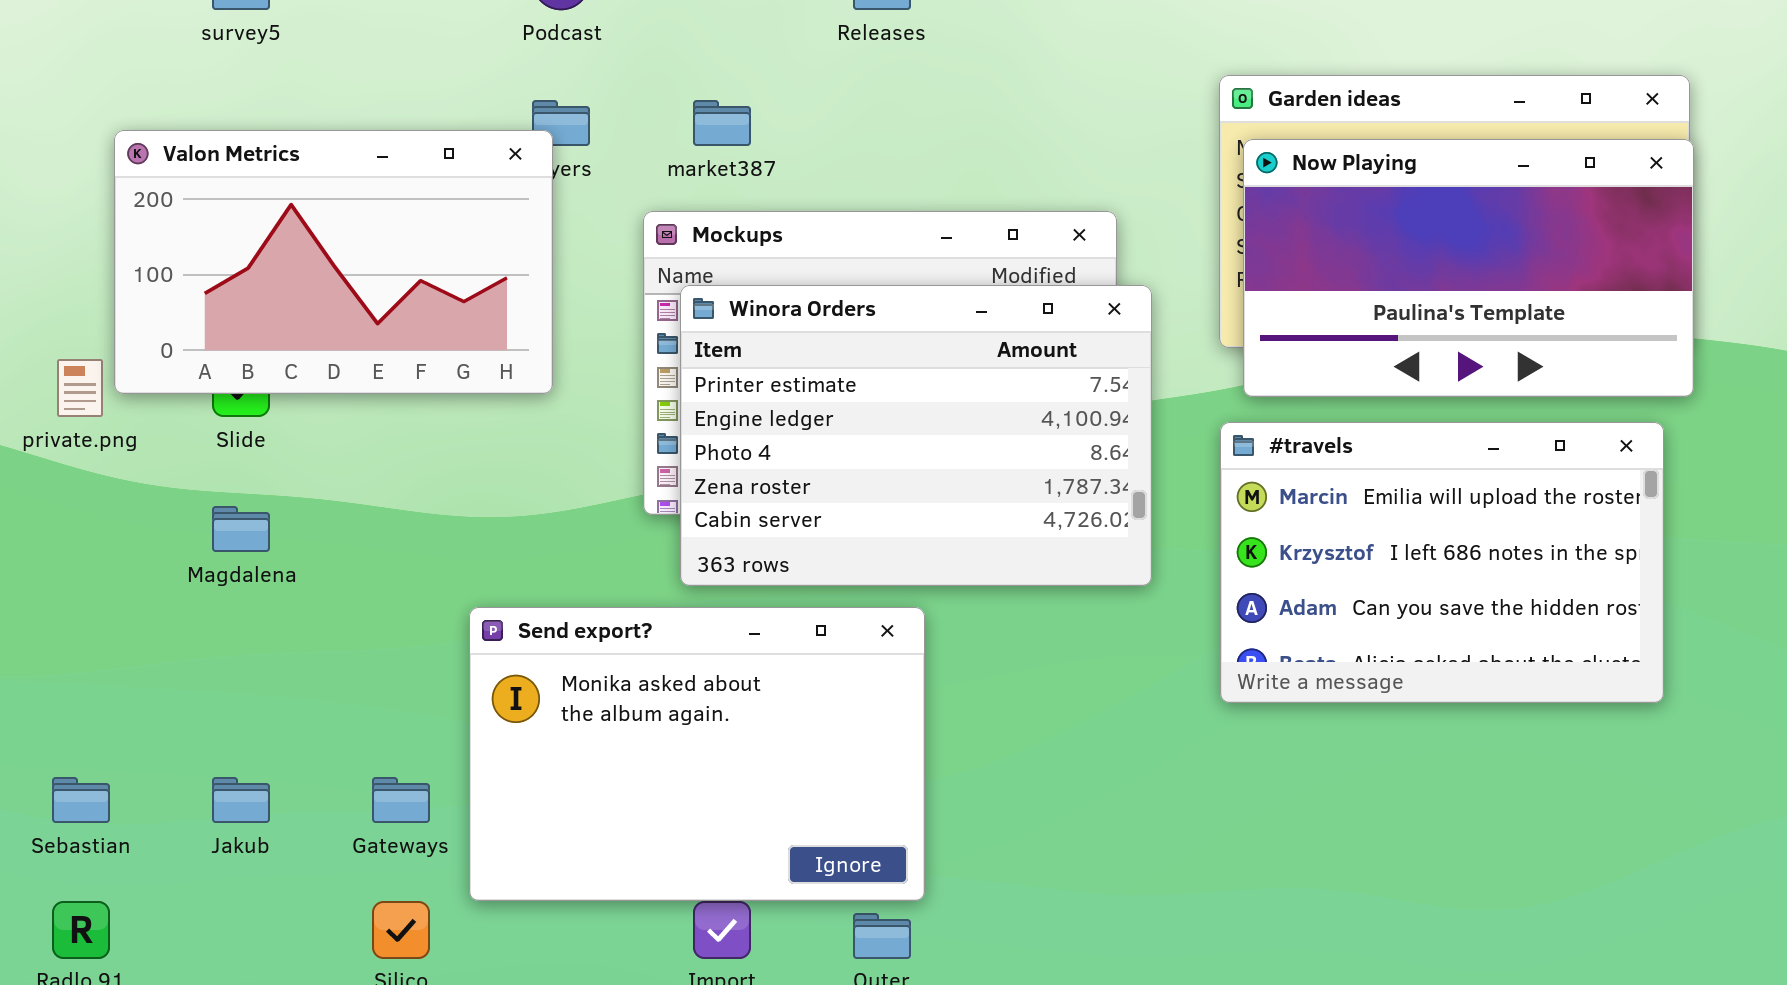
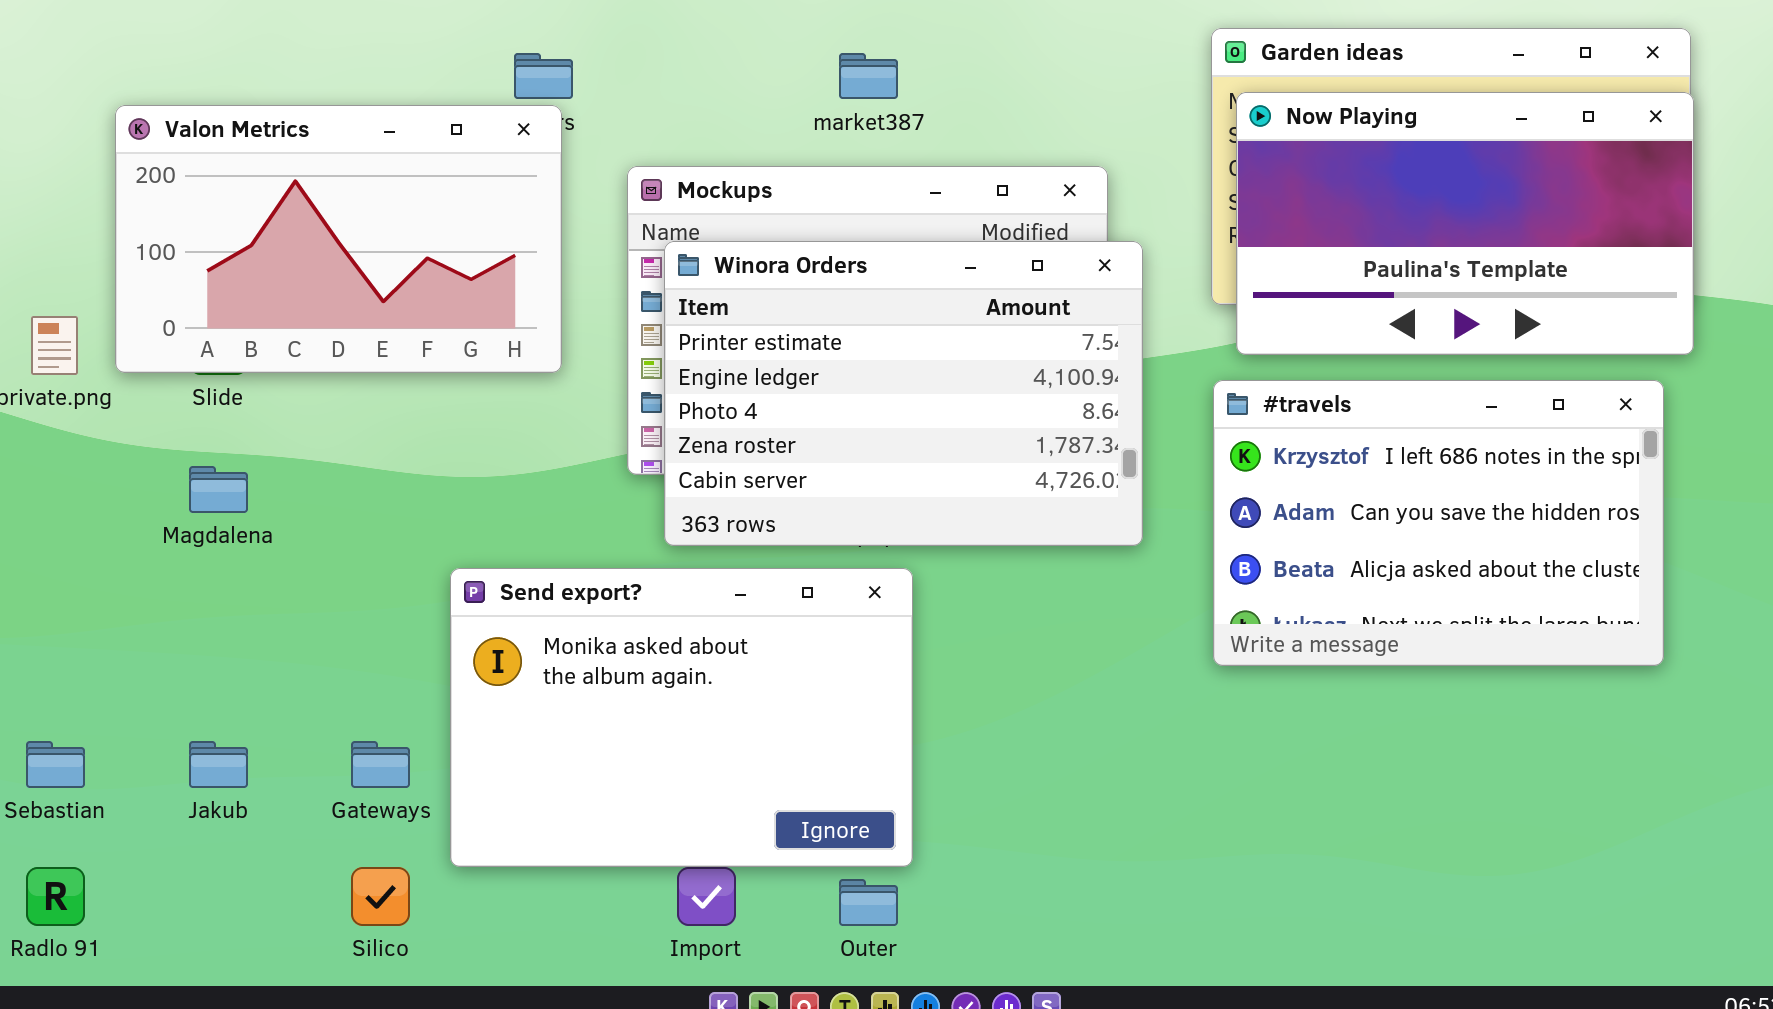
market387: [693,100,751,146] -> [839,53,898,99], moved
Valon Metrics: [114,130,553,394] -> [115,105,562,373], moved
#travels: [1220,422,1664,703] -> [1213,380,1664,666], scrolled down 1 row

